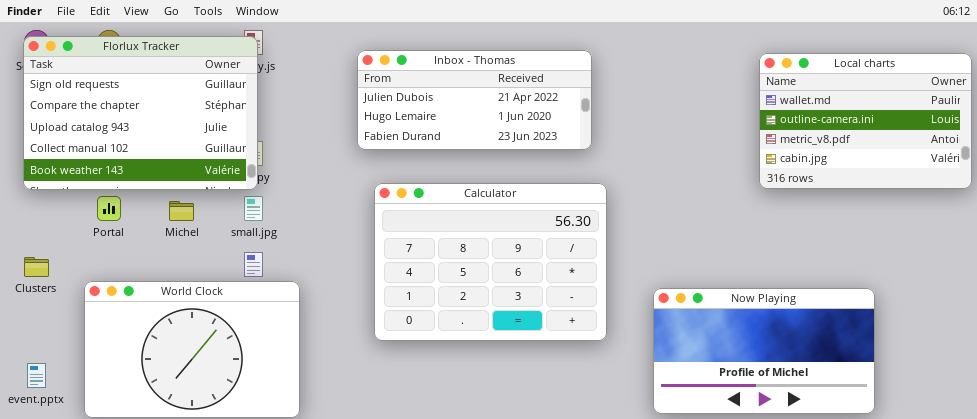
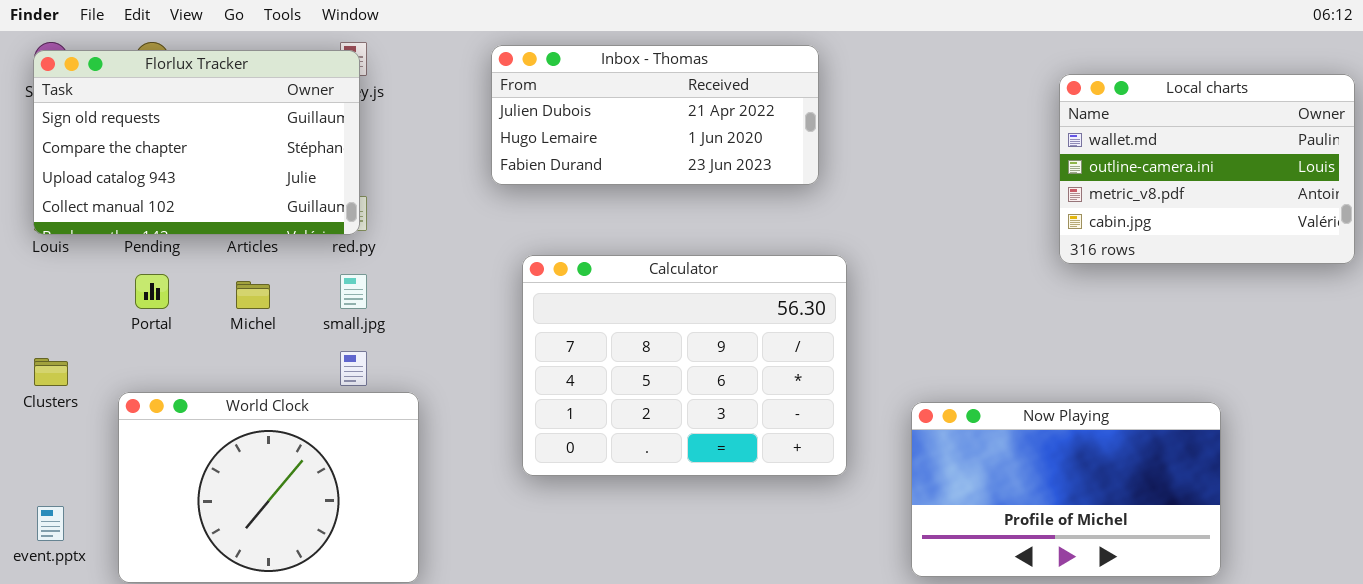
Florlux Tracker: [23,36,258,190] -> [33,50,360,235], resized
Inbox - Thomas: [357,50,592,150] -> [491,45,819,185], moved

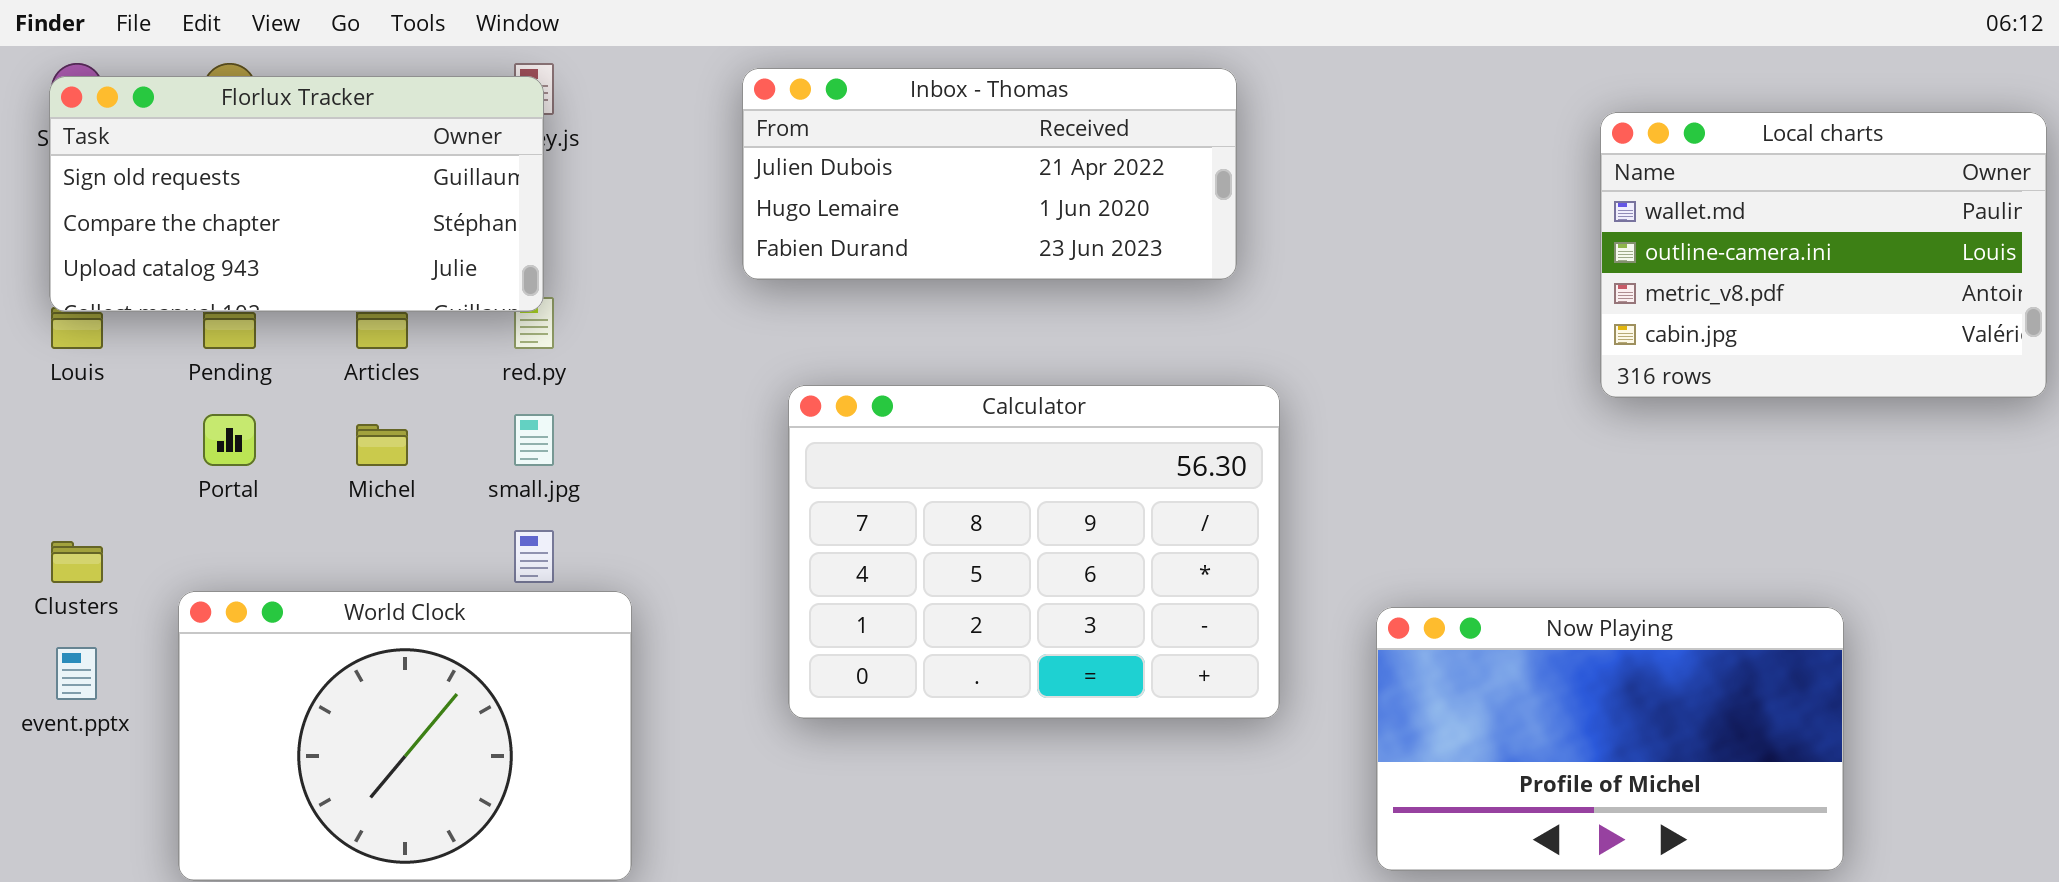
Florlux Tracker: [33,50,360,235] -> [49,76,544,312], resized
event.pptx: [37,506,64,541] -> [56,647,97,700], moved

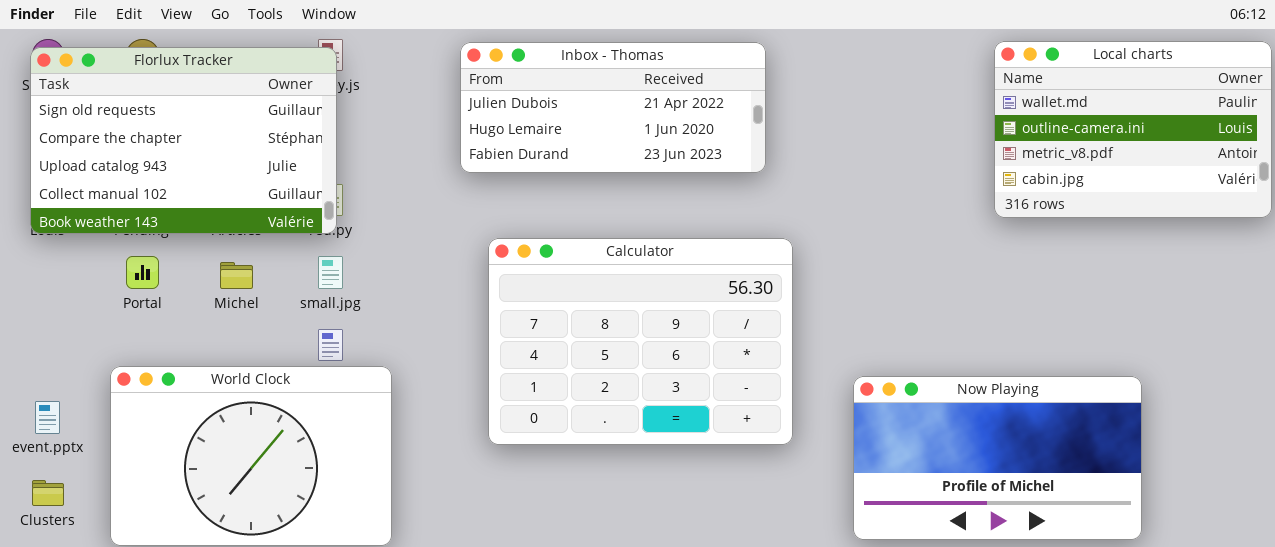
Florlux Tracker: [49,76,544,312] -> [30,47,337,234], resized
Local charts: [1600,112,2047,398] -> [994,41,1272,218], moved
Clusters: [51,541,103,583] -> [32,480,64,506], moved

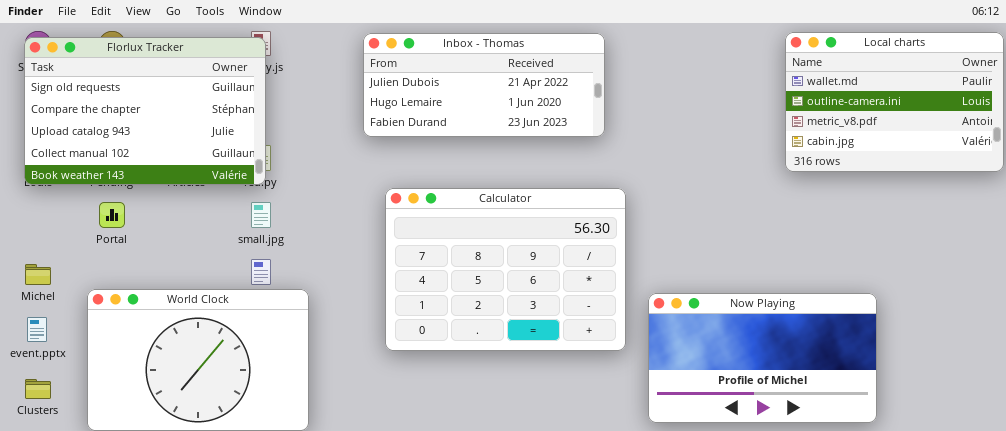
Michel: [220,262,253,289] -> [25,264,51,285], moved
Now Playing: [853,376,1142,540] -> [648,293,877,423], moved

